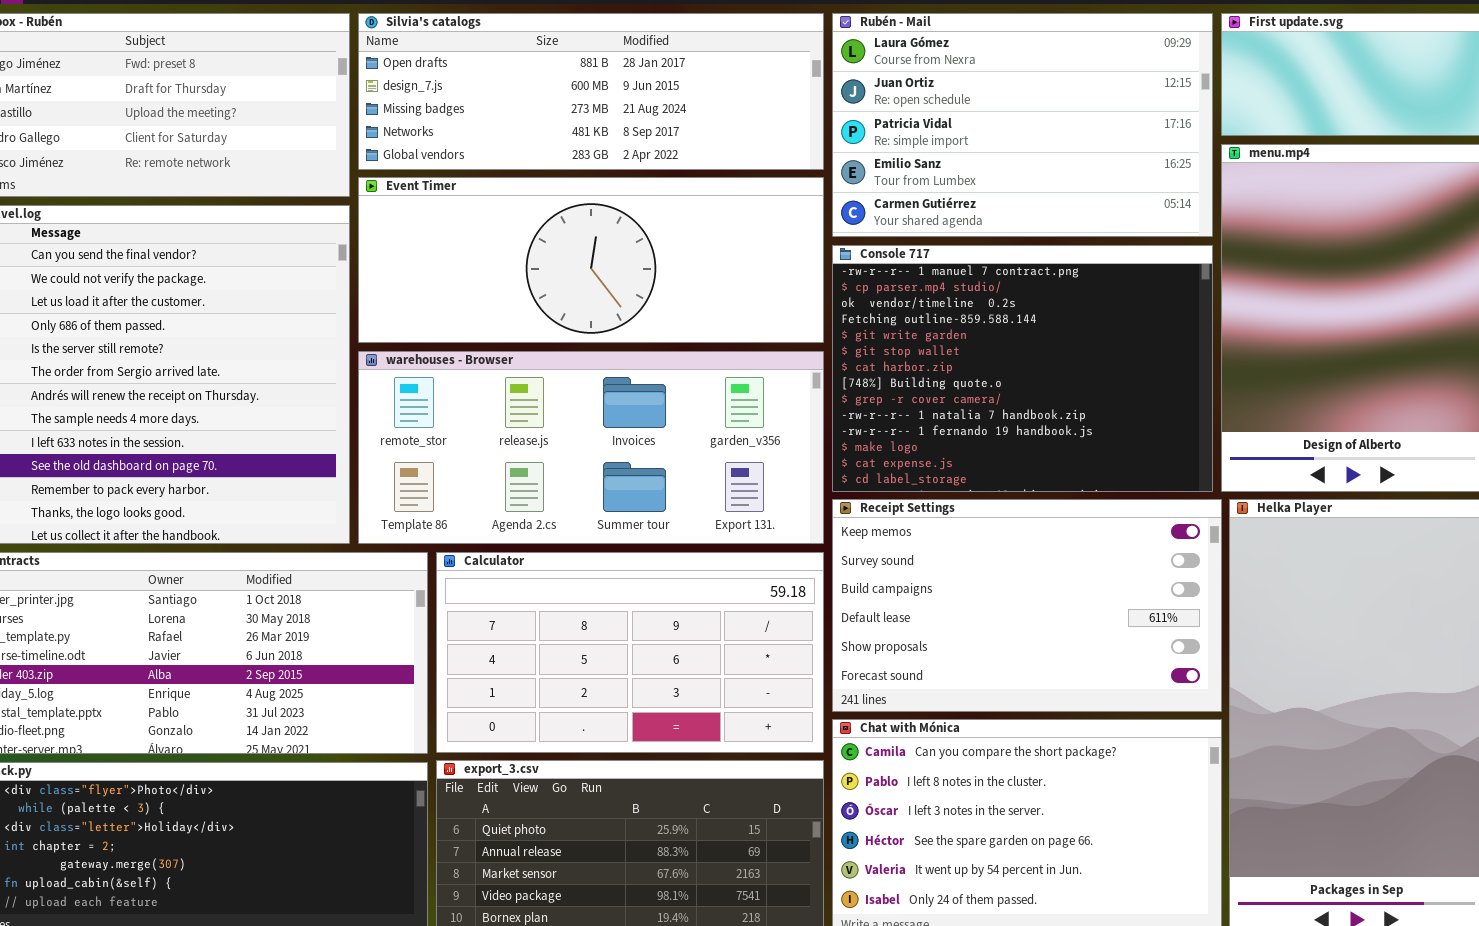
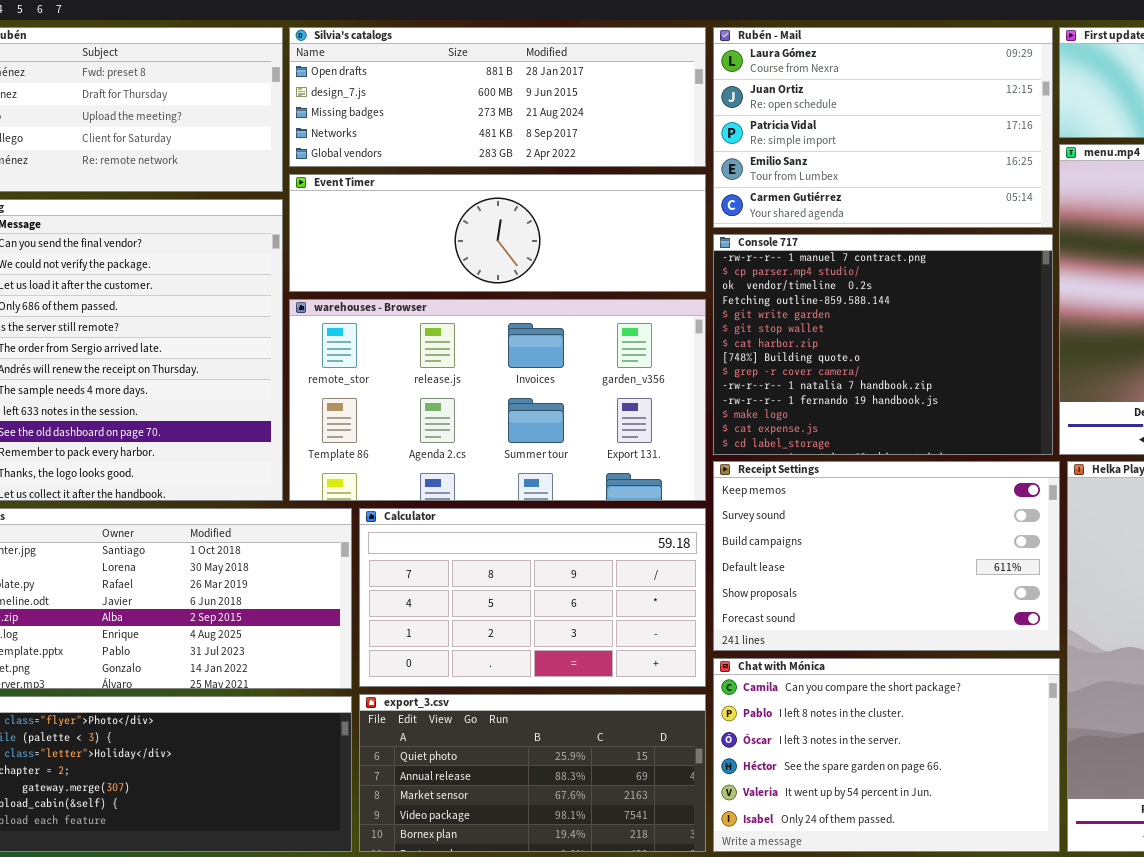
Event Timer: [358,177,824,343] -> [289,174,706,292], resized
warehouses - Browser: [358,351,824,544] -> [289,299,706,501], resized

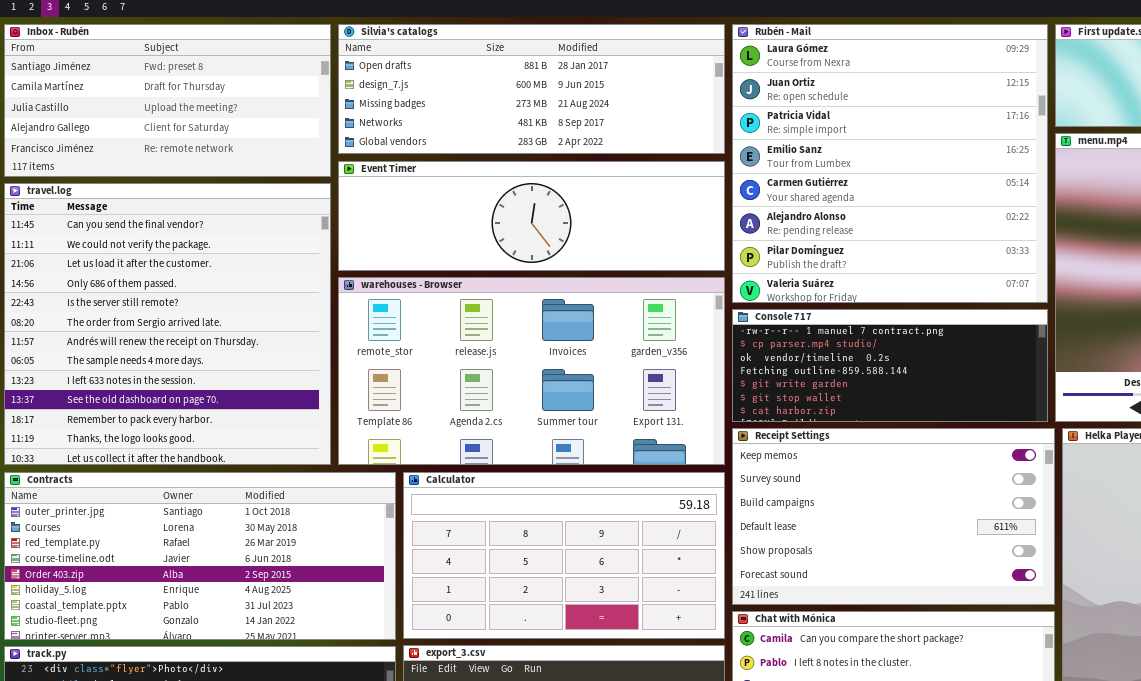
Rubén - Mail: [713,27,1053,228] -> [732,24,1048,303], resized
Console 717: [713,234,1053,455] -> [732,309,1048,422], resized

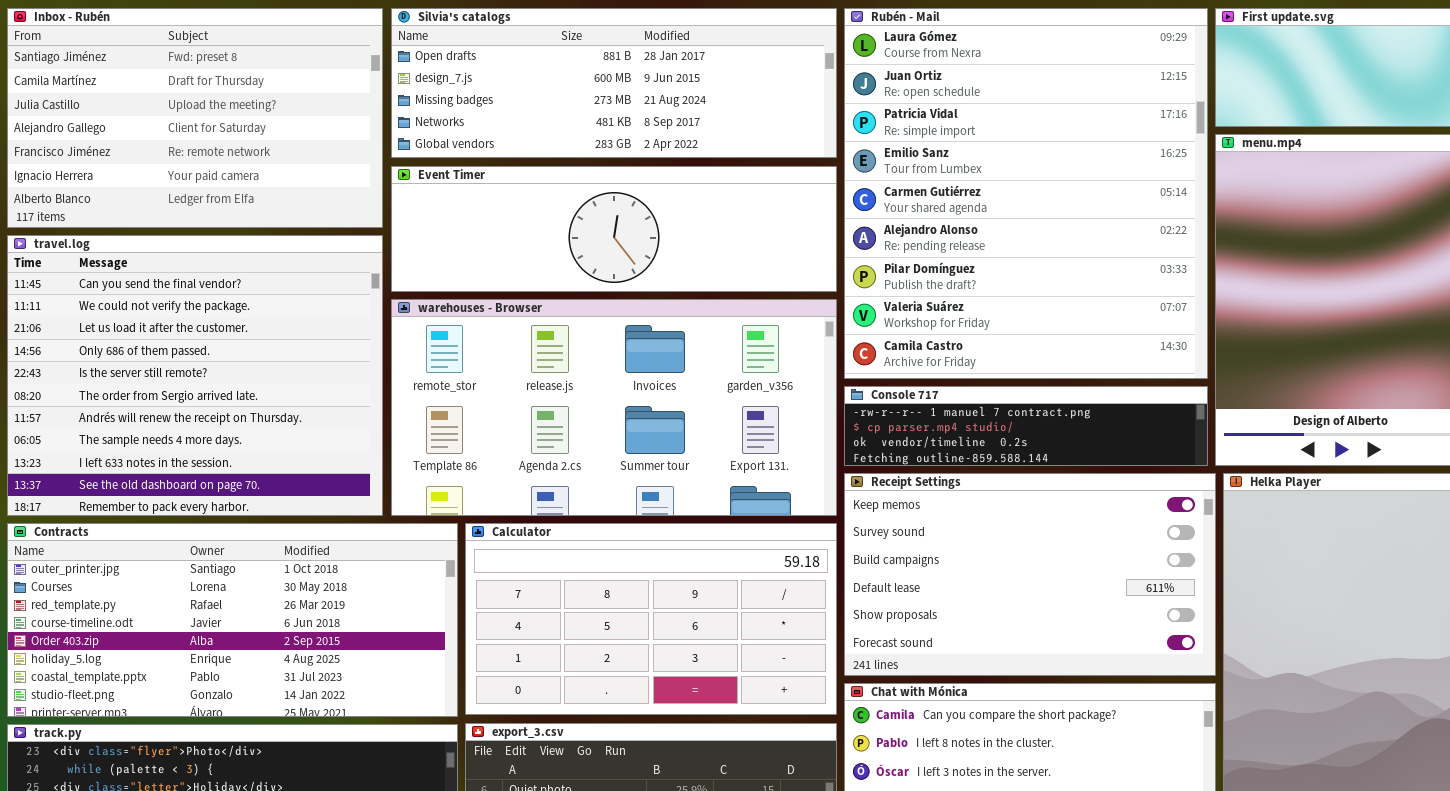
Inbox - Rubén: [4,24,331,177] -> [7,8,383,228], resized
Rubén - Mail: [732,24,1048,303] -> [844,8,1208,379], resized
travel.log: [4,183,331,465] -> [7,235,383,516], resized
Console 717: [732,309,1048,422] -> [844,386,1208,466], resized

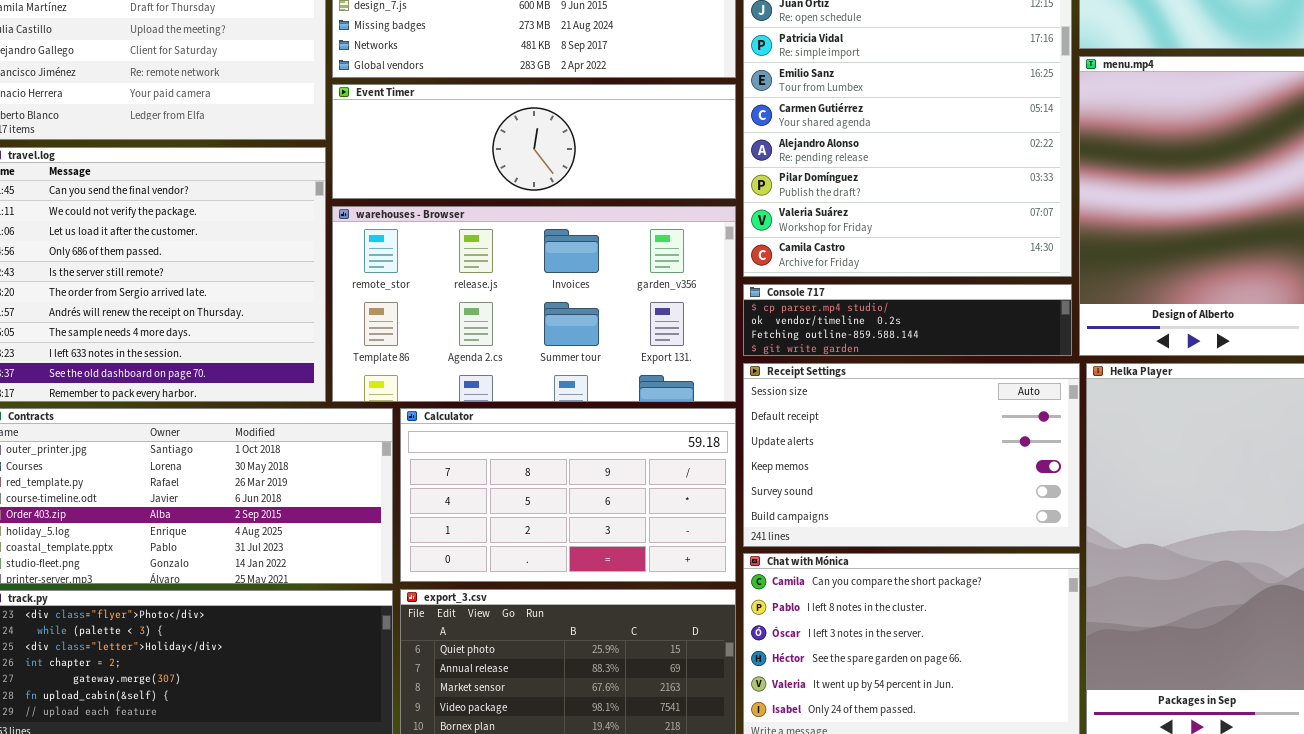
Console 717: [844,386,1208,466] -> [743,284,1072,356], scrolled down 1 row
Receipt Settings: [844,473,1216,676] -> [743,363,1080,547], scrolled up 3 rows

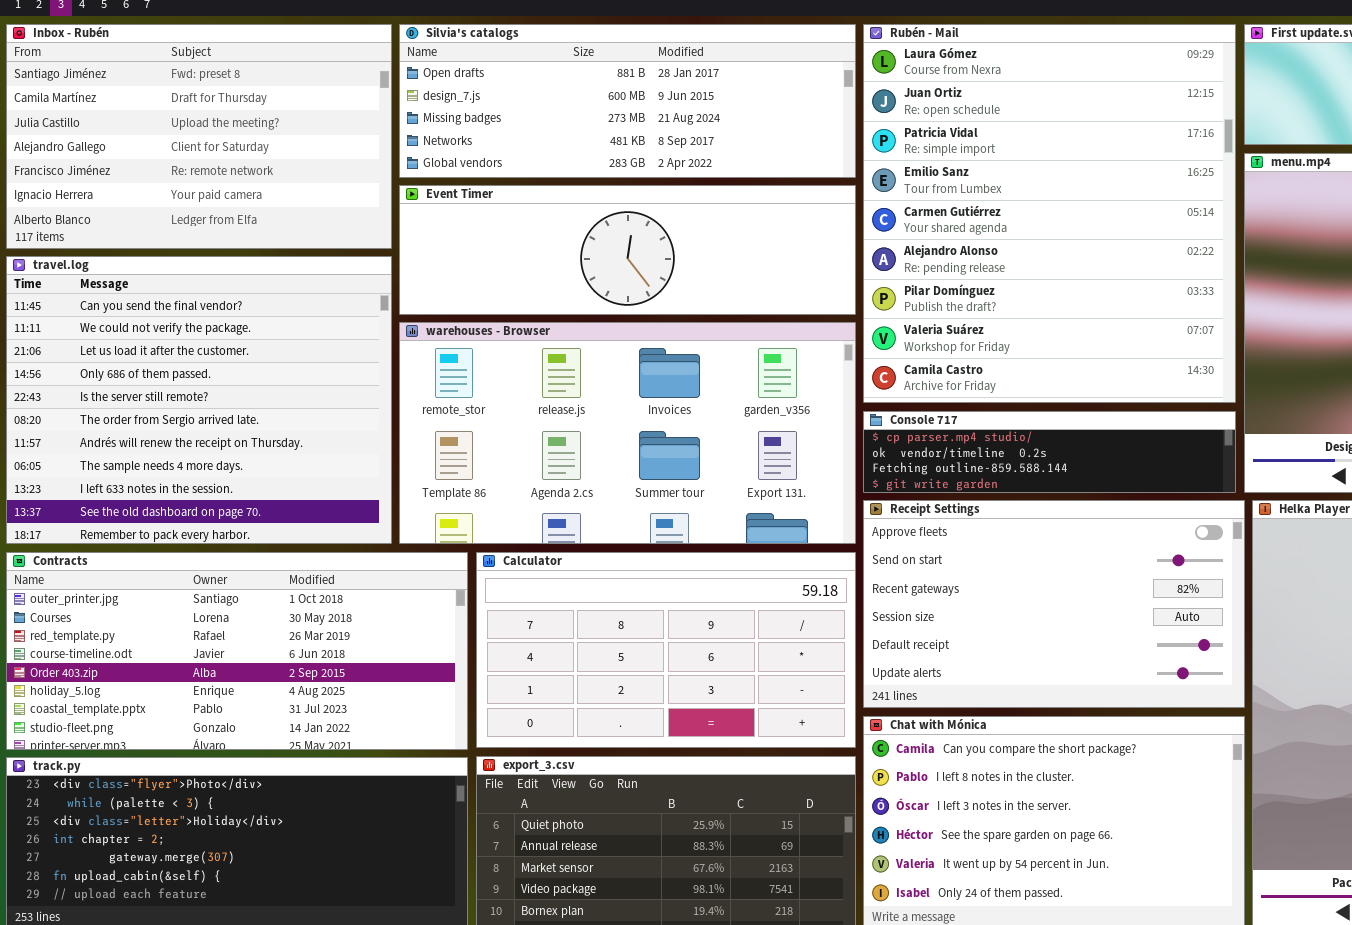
Receipt Settings: [743,363,1080,547] -> [863,500,1245,708], scrolled up 3 rows

